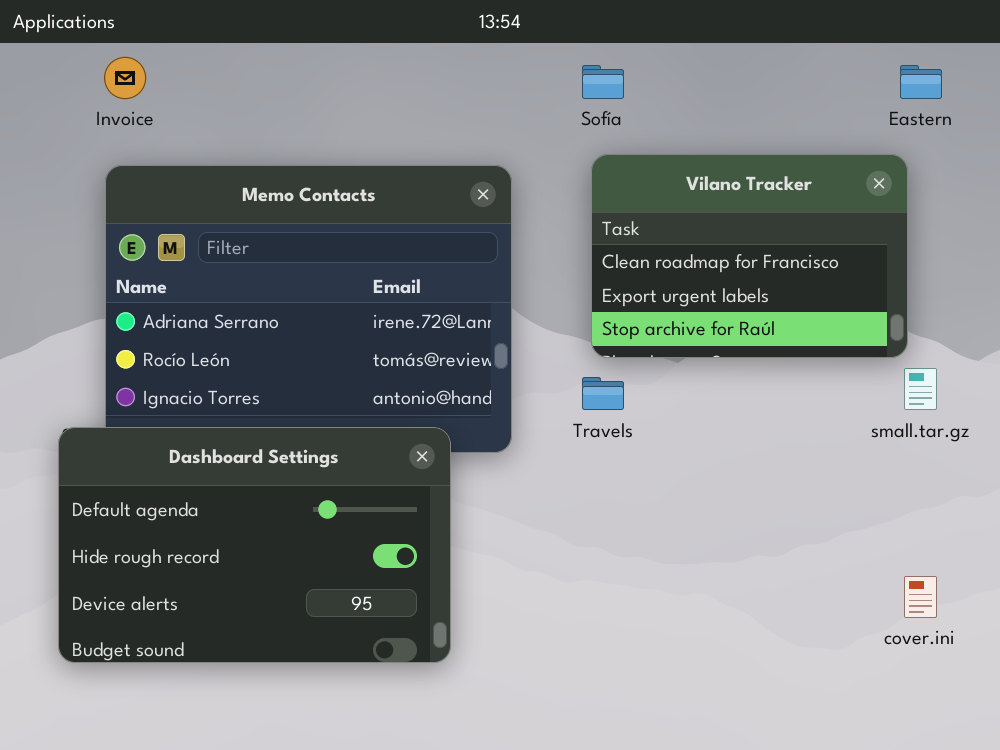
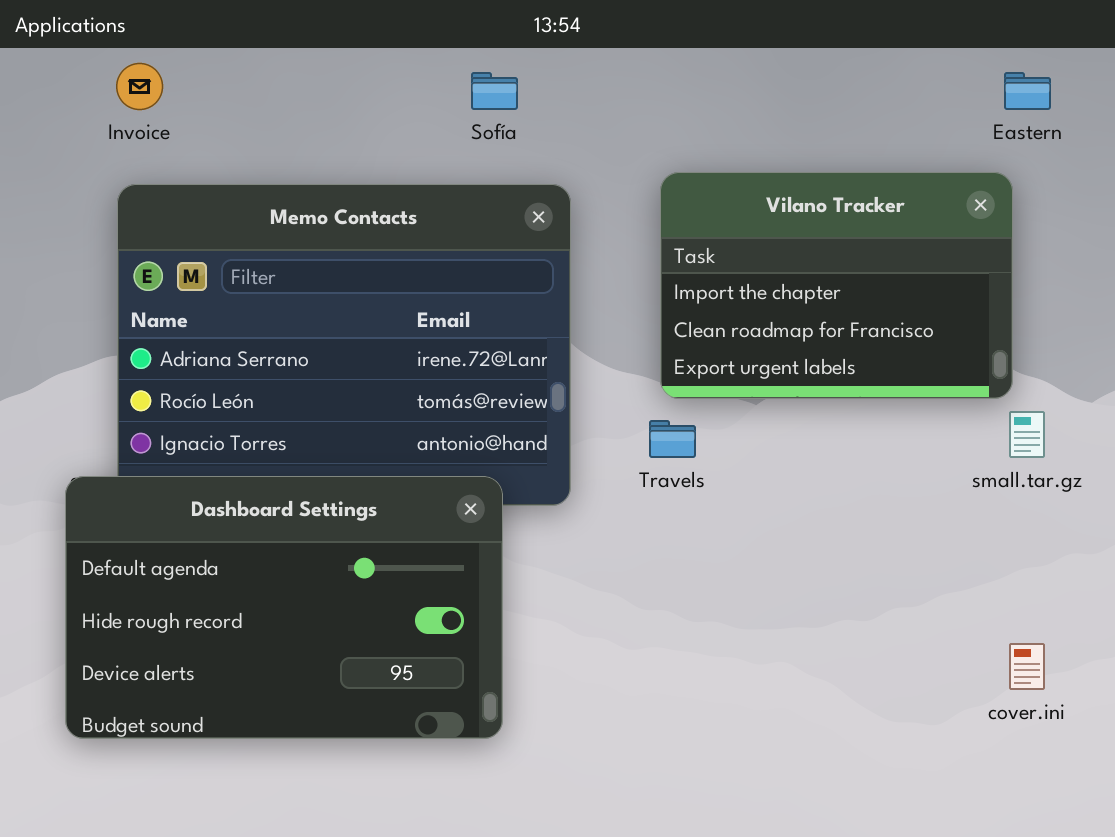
Sofía: [582,65,624,99] -> [471,72,518,110], moved
Vilano Tracker: [591,154,908,358] -> [660,172,1013,399], scrolled up 1 row

